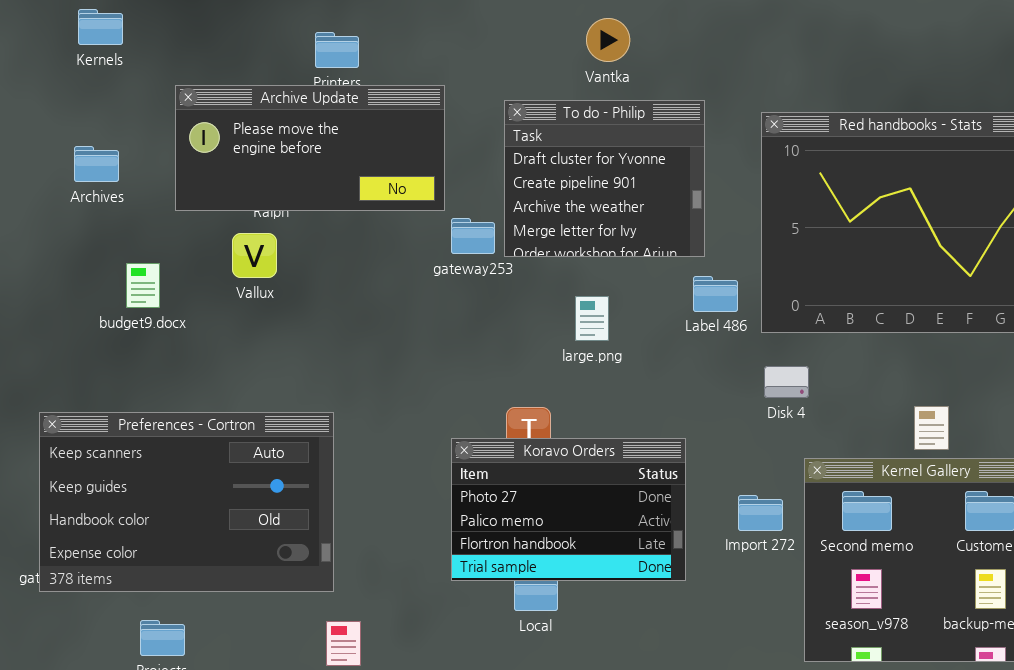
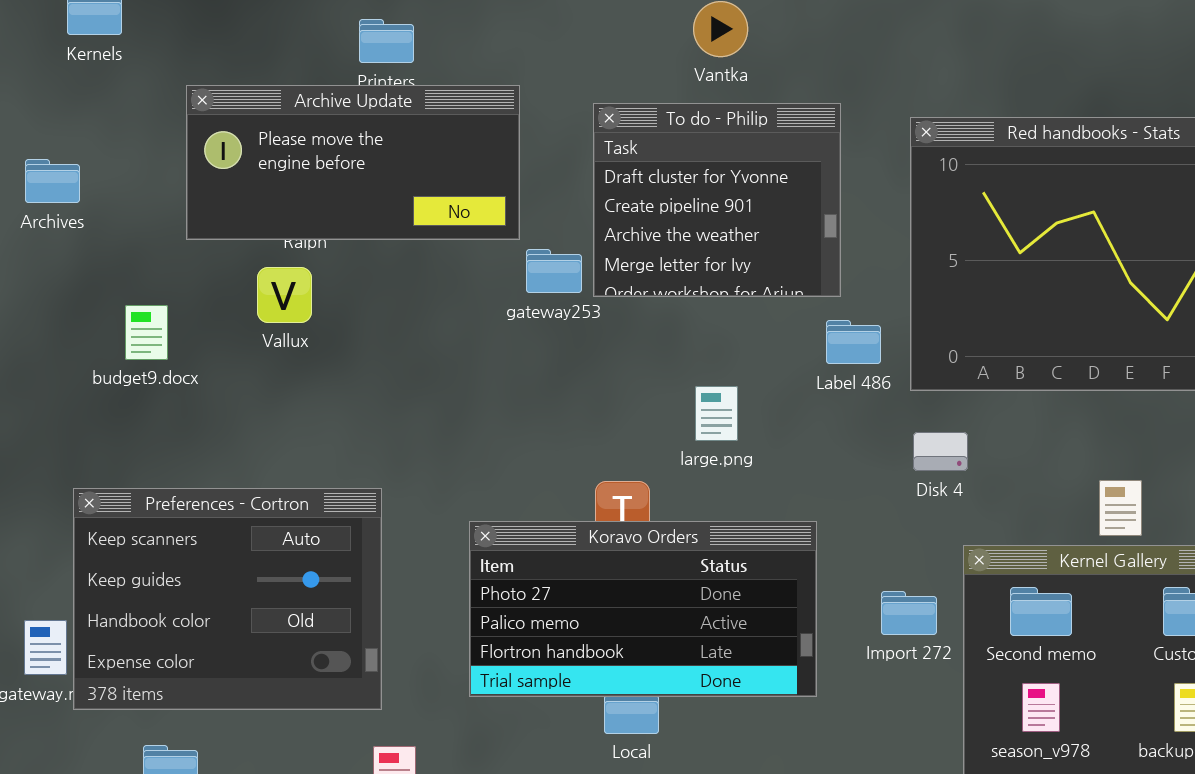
Archives: [74,146,119,182] -> [25,159,80,203], moved
large.png: [575,296,609,341] -> [695,386,738,441], moved
Preferences - Cortron: [39,412,334,592] -> [73,488,382,710], resized
Koravo Orders: [451,438,686,581] -> [469,521,817,697], resized

